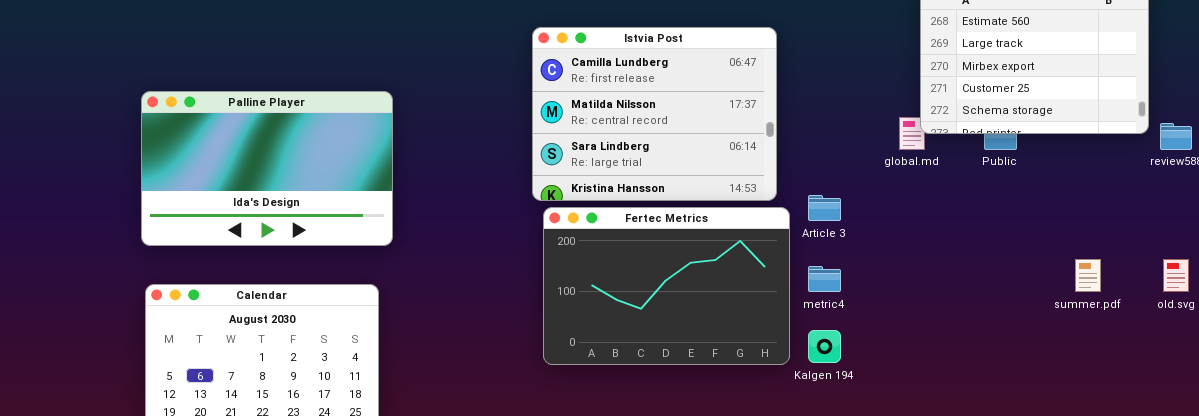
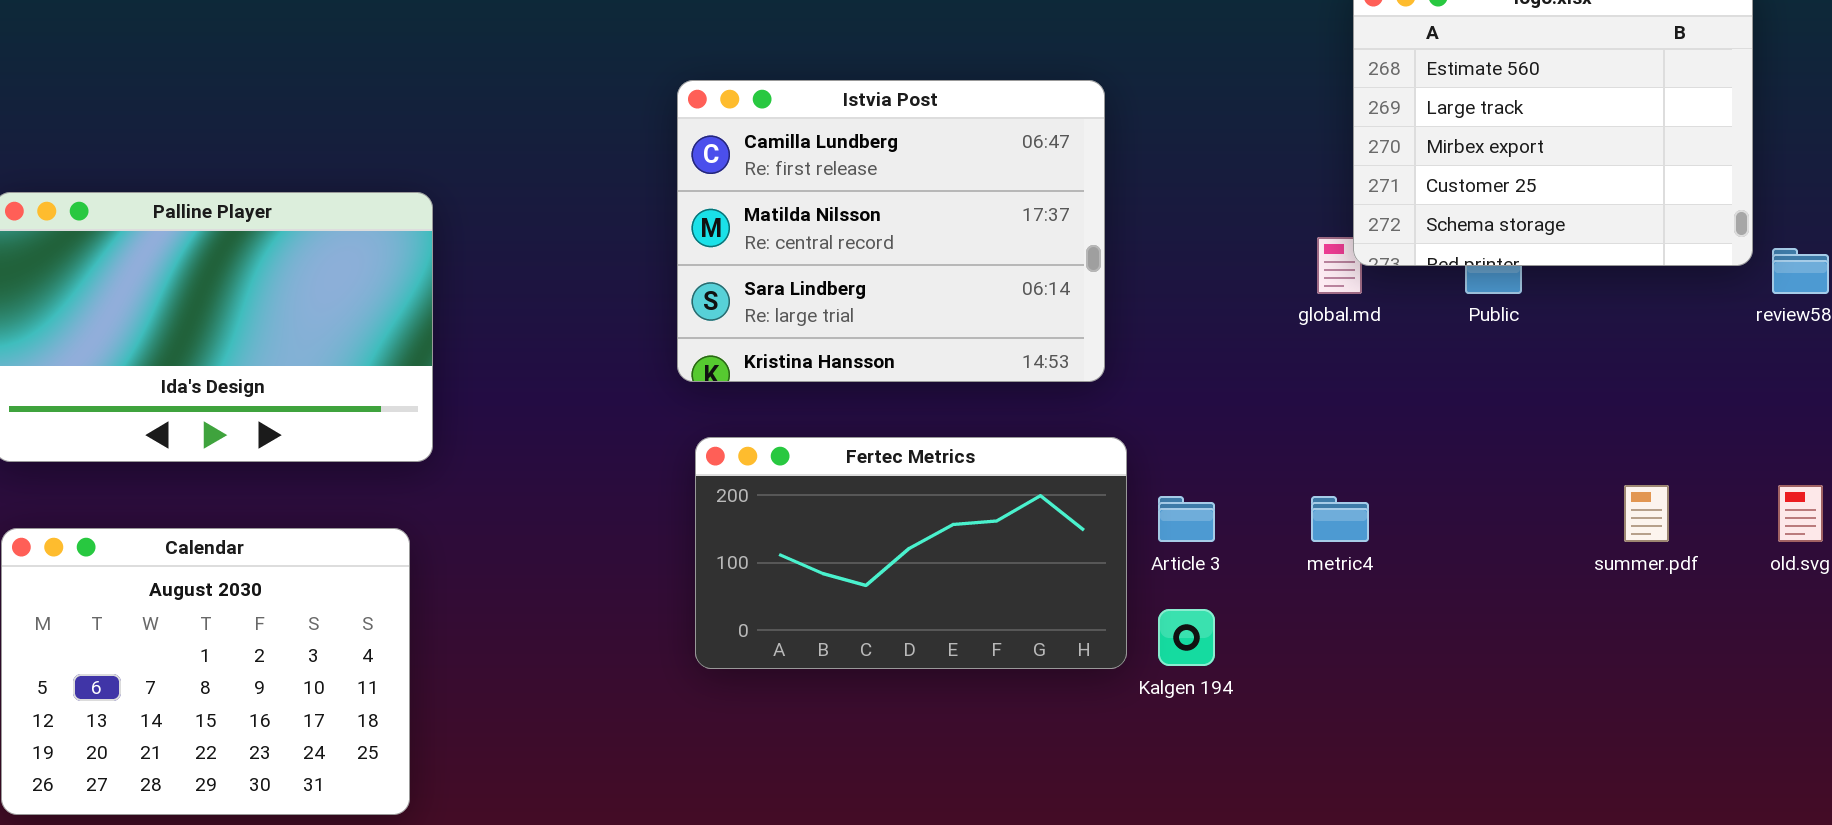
Article 3: [808,195,841,221] -> [1158,496,1215,542], moved
Fertec Metrics: [543,207,790,365] -> [695,437,1127,669], resized
metric4: [808,266,841,292] -> [1311,496,1369,542], moved

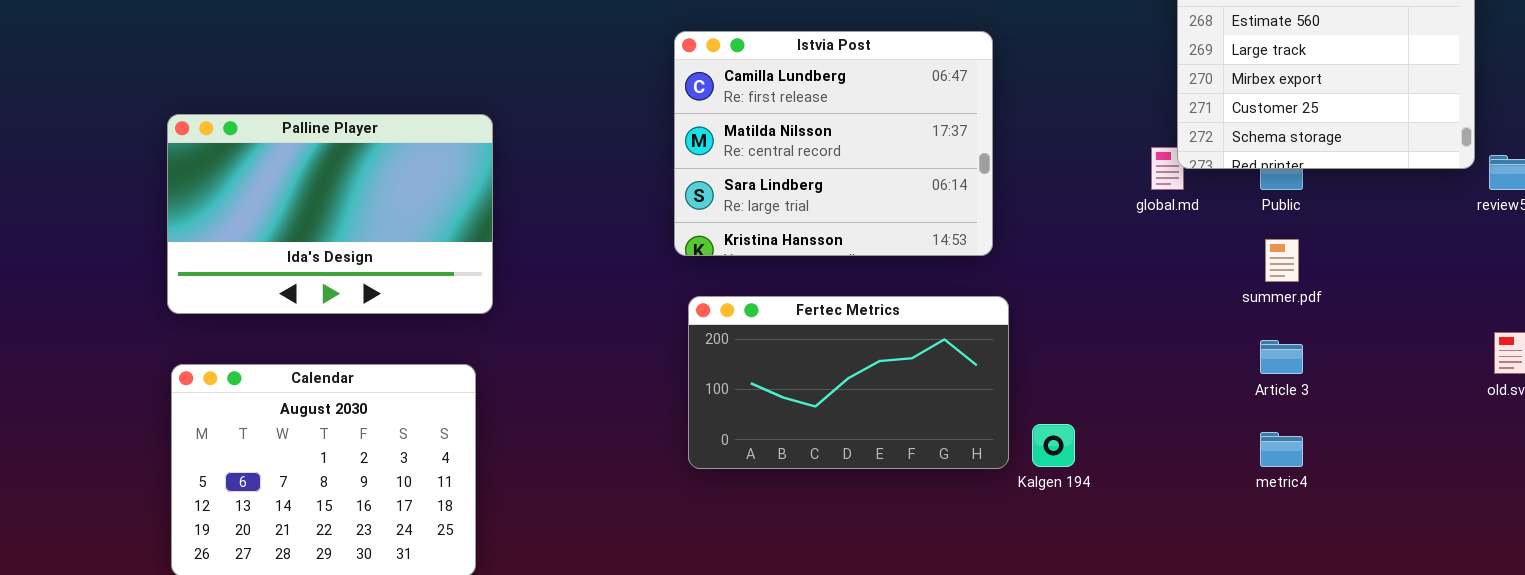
summer.pdf: [1624,485,1669,542] -> [1265,239,1299,282], moved
Article 3: [1158,496,1215,542] -> [1260,340,1303,374], moved
metric4: [1311,496,1369,542] -> [1260,432,1303,467], moved

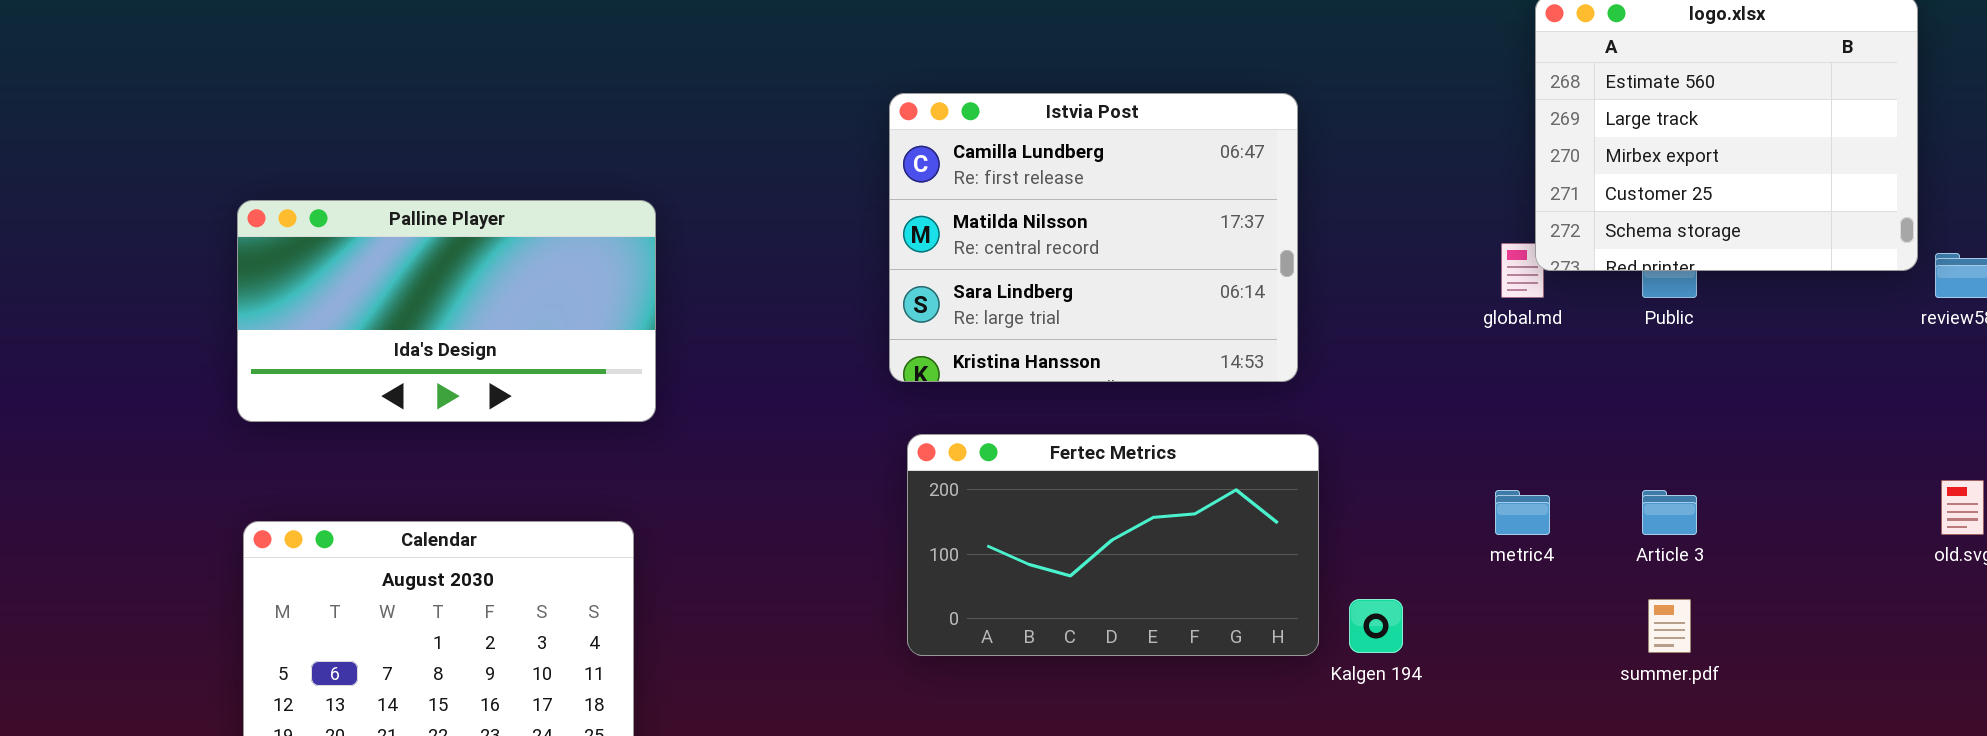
Palline Player: [167,114,493,314] -> [237,200,656,422], resized
summer.pdf: [1265,239,1299,282] -> [1648,599,1691,653], moved
metric4: [1260,432,1303,467] -> [1495,490,1550,535], moved

